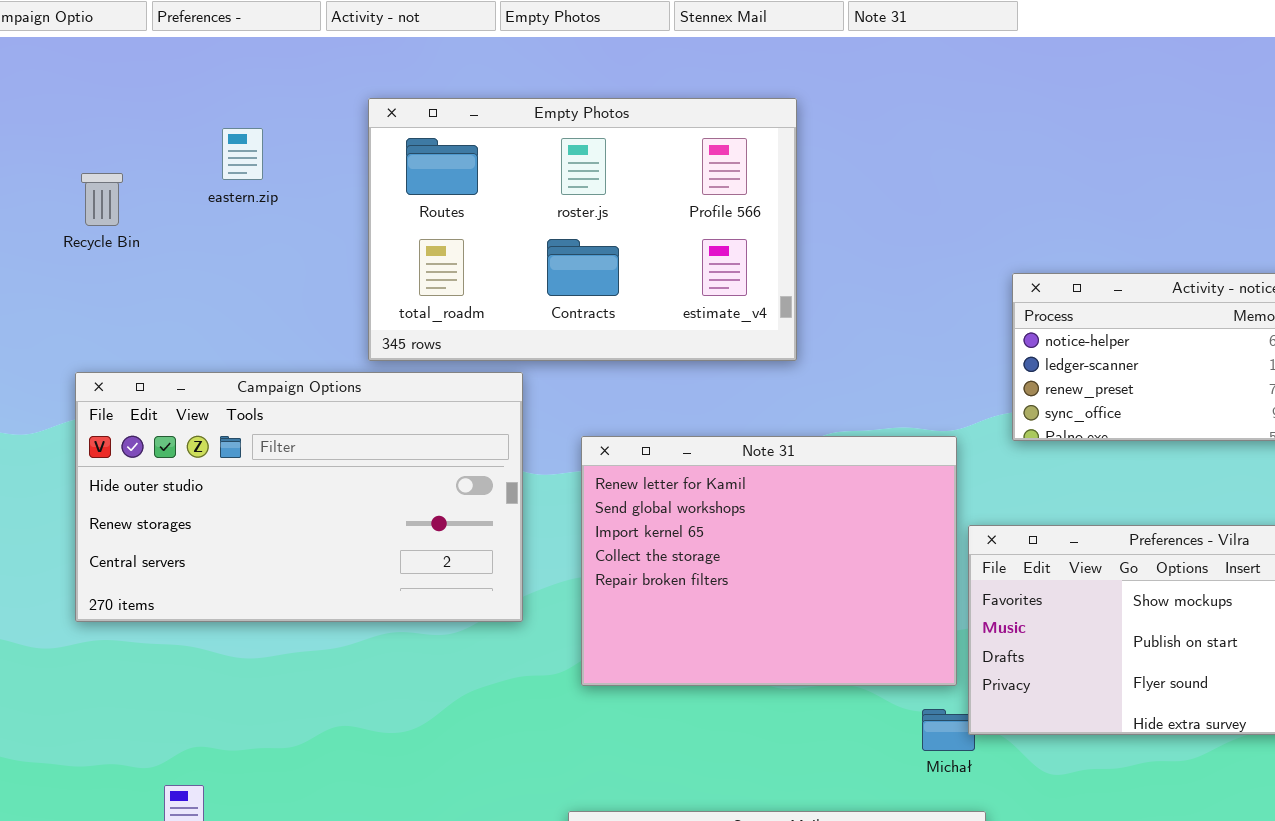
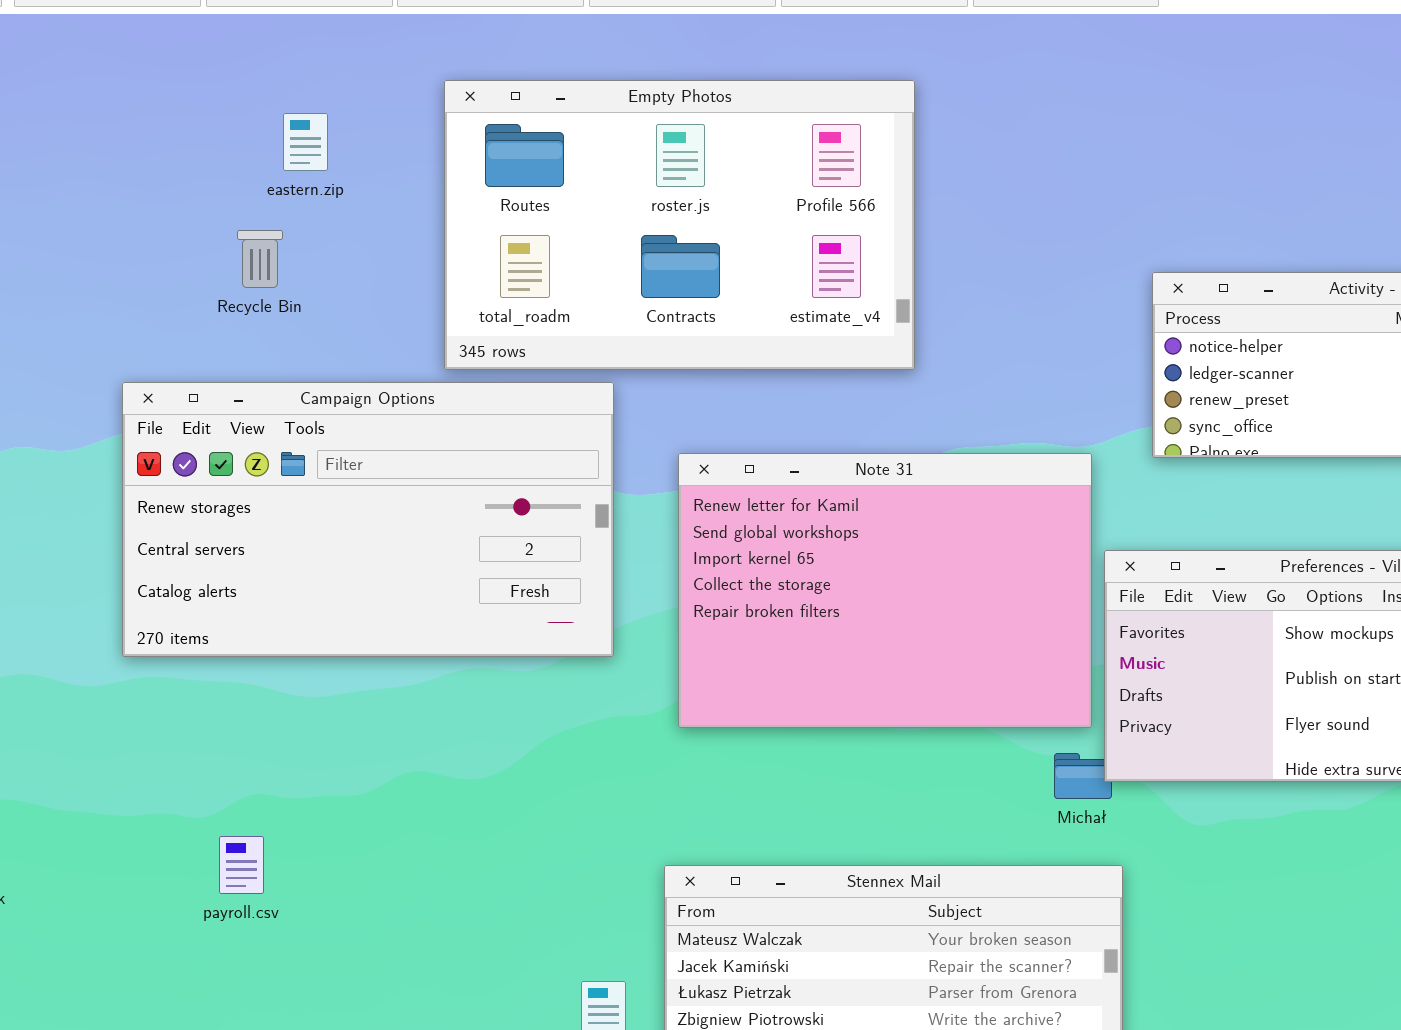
Recycle Bin: [81,173,123,226] -> [237,230,283,288], moved
Campaign Options: [75,372,523,622] -> [122,382,614,657], scrolled down 1 row

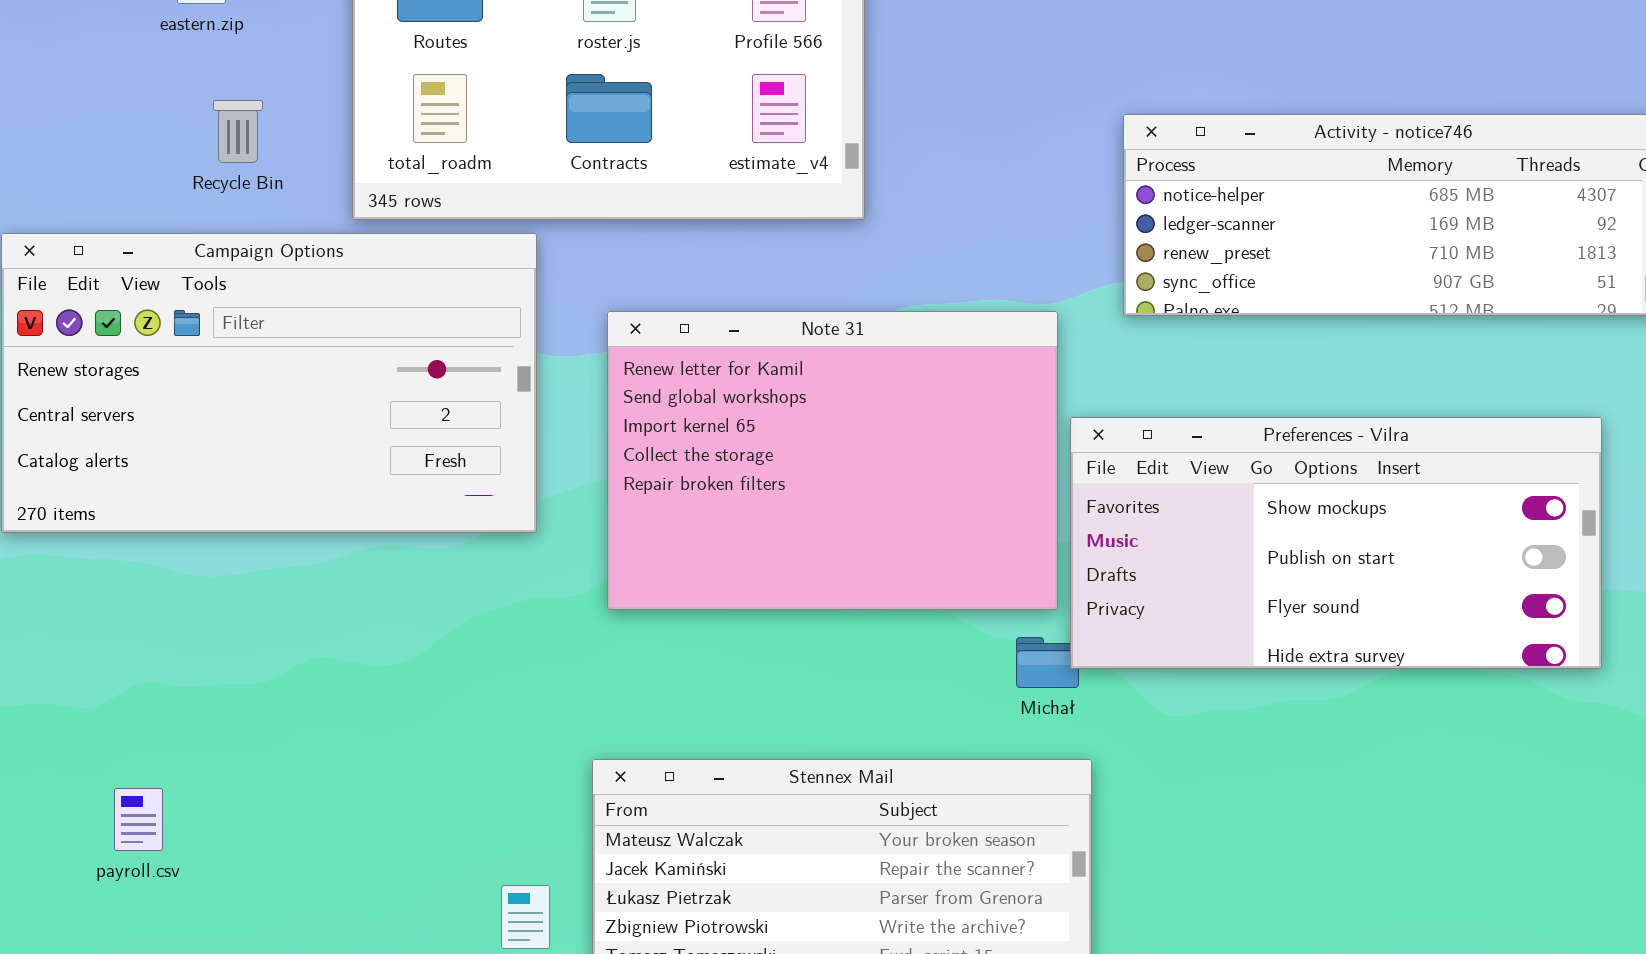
Recycle Bin: [237,230,283,288] -> [213,100,263,163], moved
payroll.csv: [219,836,264,894] -> [114,788,163,851], moved

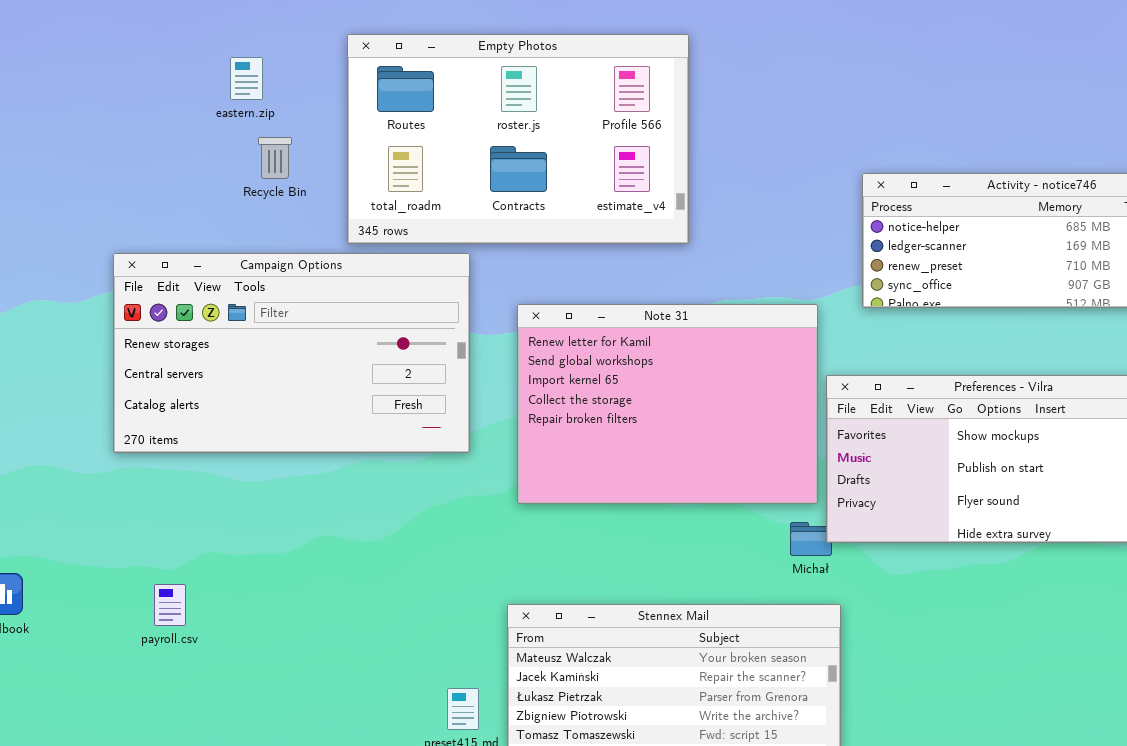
Recycle Bin: [213,100,263,163] -> [258,137,292,179], moved
payroll.csv: [114,788,163,851] -> [154,584,186,626], moved

